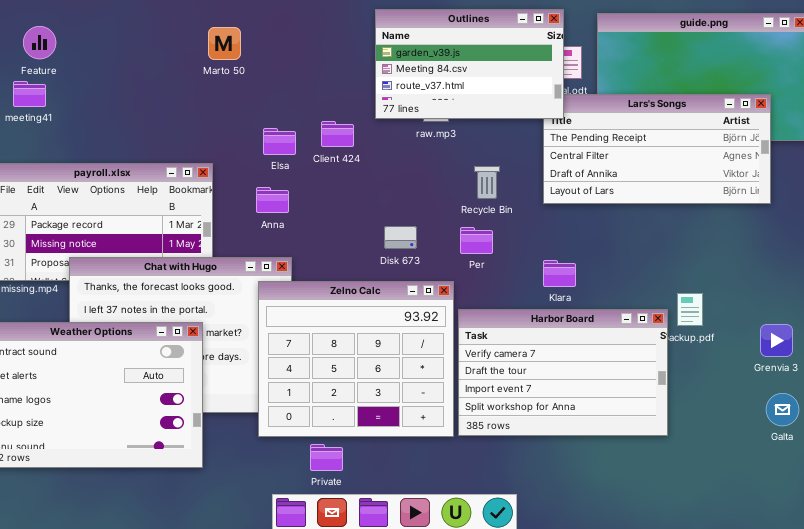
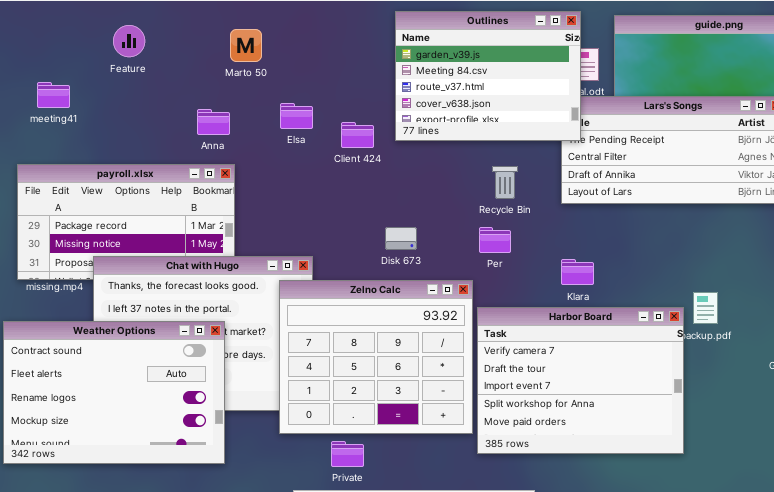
Outlines: [375,9,564,119] -> [395,11,581,141], resized
Feature: [23,26,56,59] -> [113,25,145,57], moved
Elsa: [263,128,296,155] -> [280,103,313,129], moved
Anna: [256,187,289,213] -> [197,109,230,135], moved
Disk 673: [384,226,417,249] -> [385,227,417,250], moved
Harbor Board: [458,309,668,436] -> [477,307,684,454], resized

